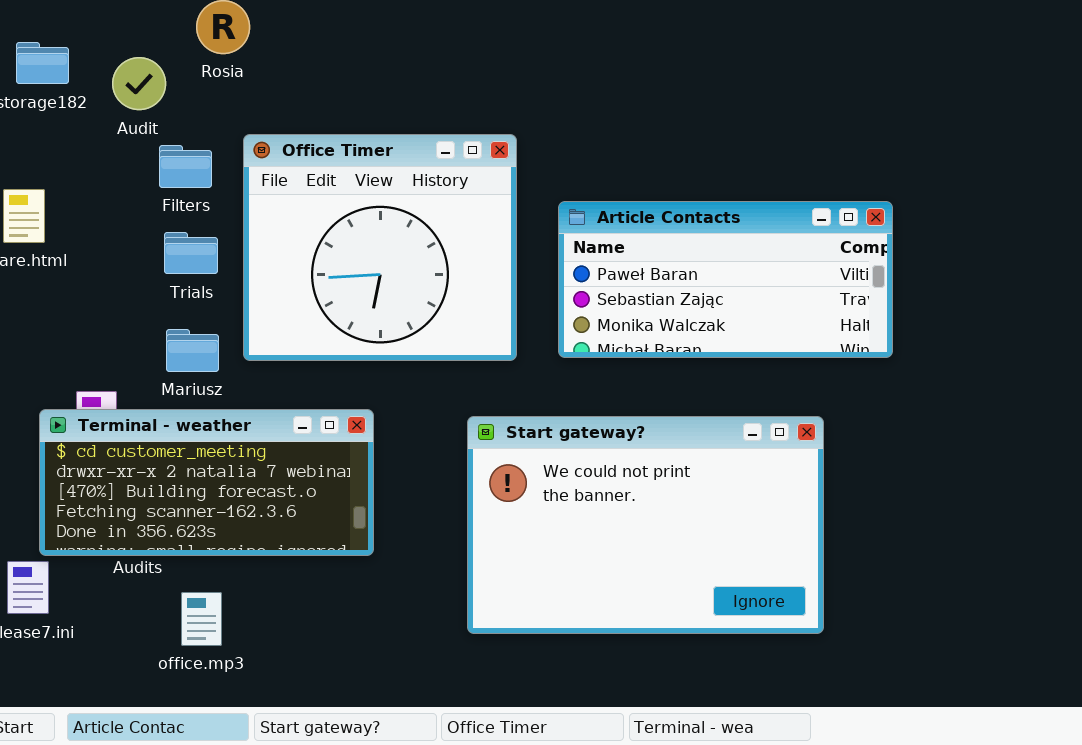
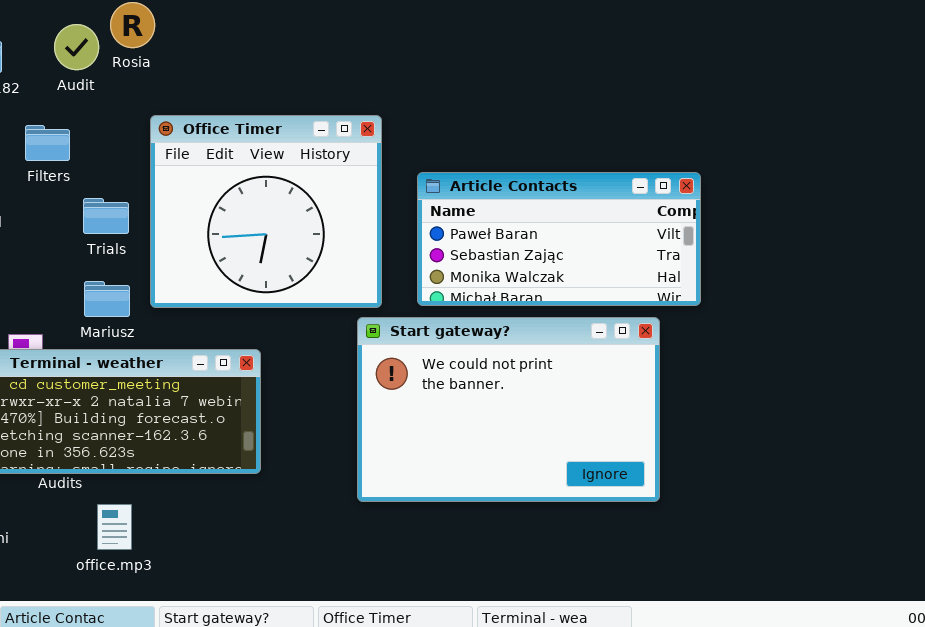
Audit: [112,57,166,110] -> [54,24,99,70], moved
Filters: [159,145,212,188] -> [25,125,70,161], moved
Start gateway?: [467,416,824,634] -> [357,317,660,502], moved

